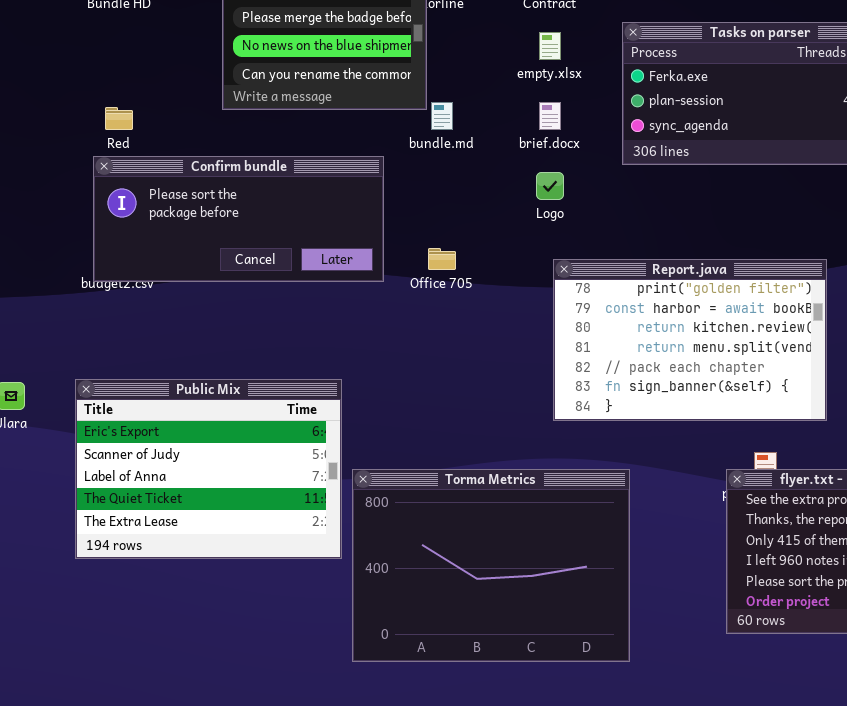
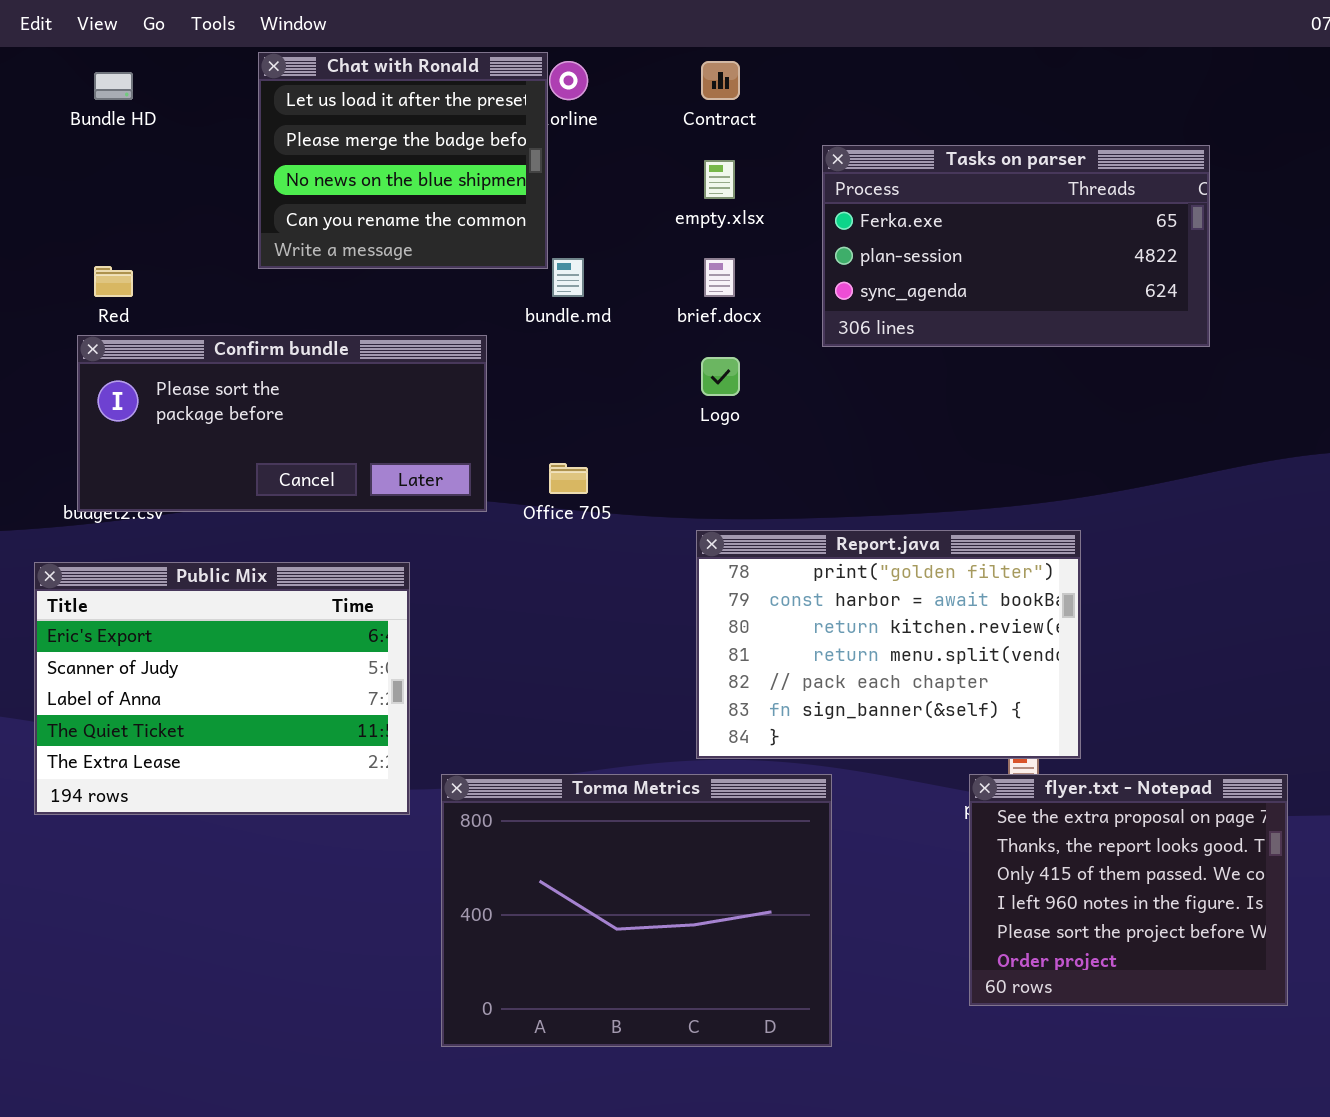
Report.java: [553,259,827,421] -> [696,530,1081,759], moved
Public Mix: [75,379,342,559] -> [34,562,410,815], moved

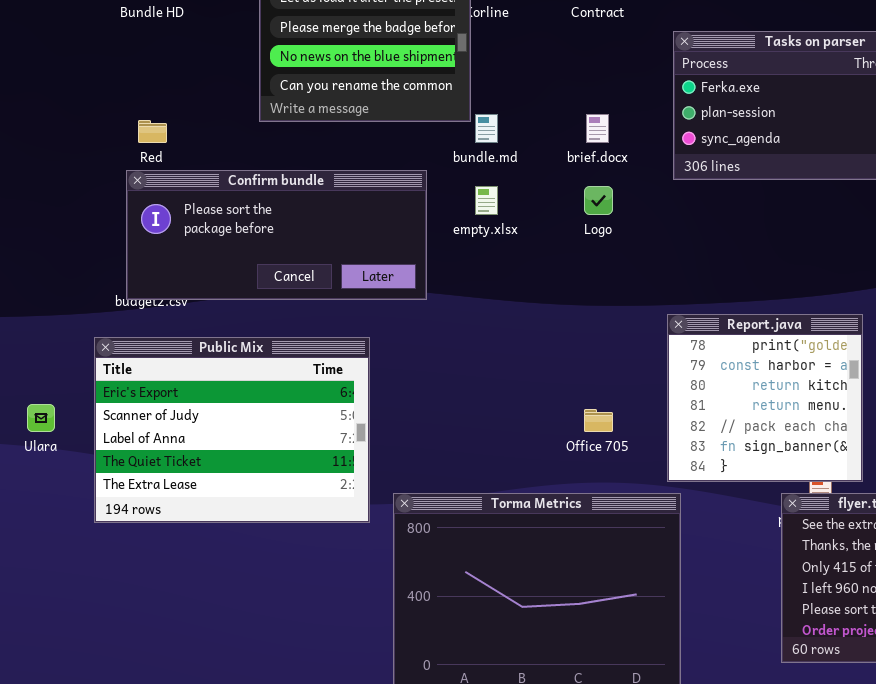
empty.xlsx: [704,160,735,199] -> [475,186,498,215], moved
Office 705: [549,463,588,494] -> [584,409,613,432], moved
Report.java: [696,530,1081,759] -> [667,314,863,482], resized

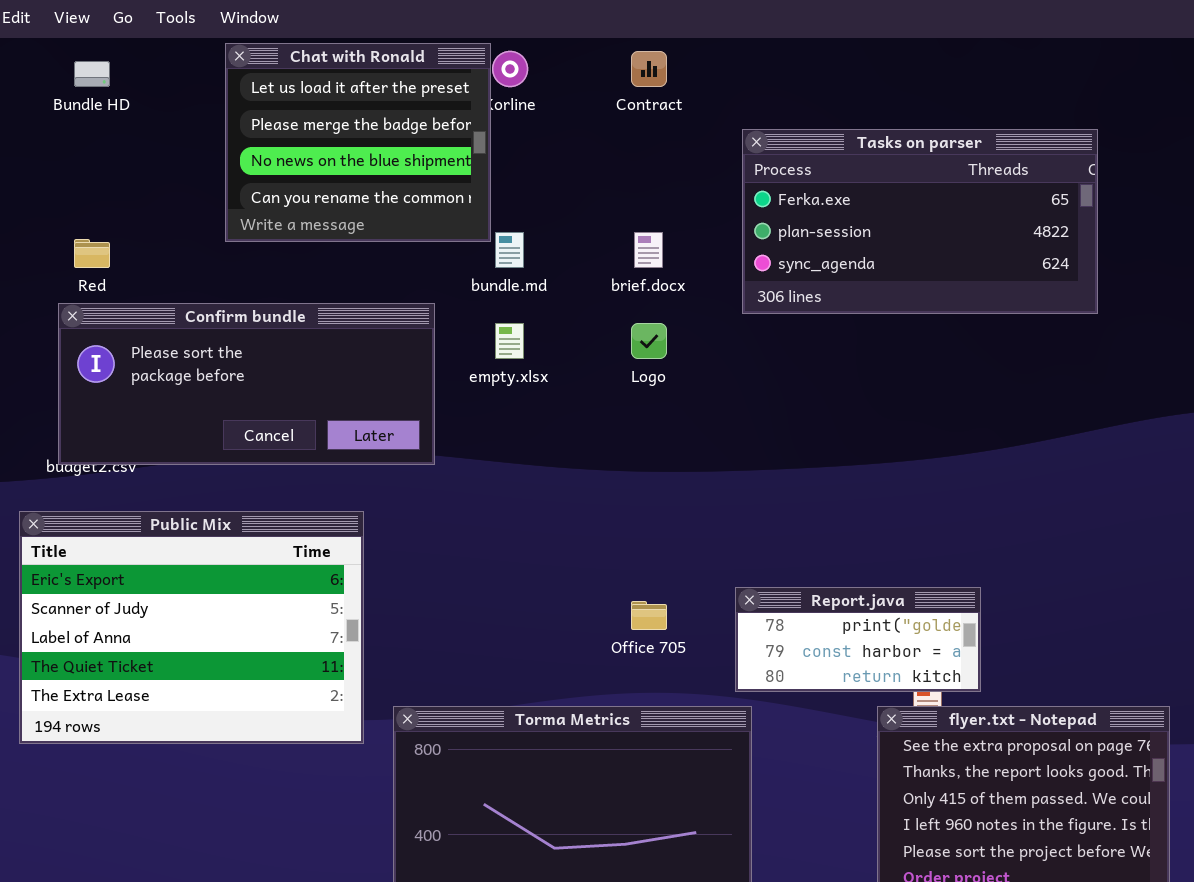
Report.java: [667,314,863,482] -> [735,587,981,692], resized

